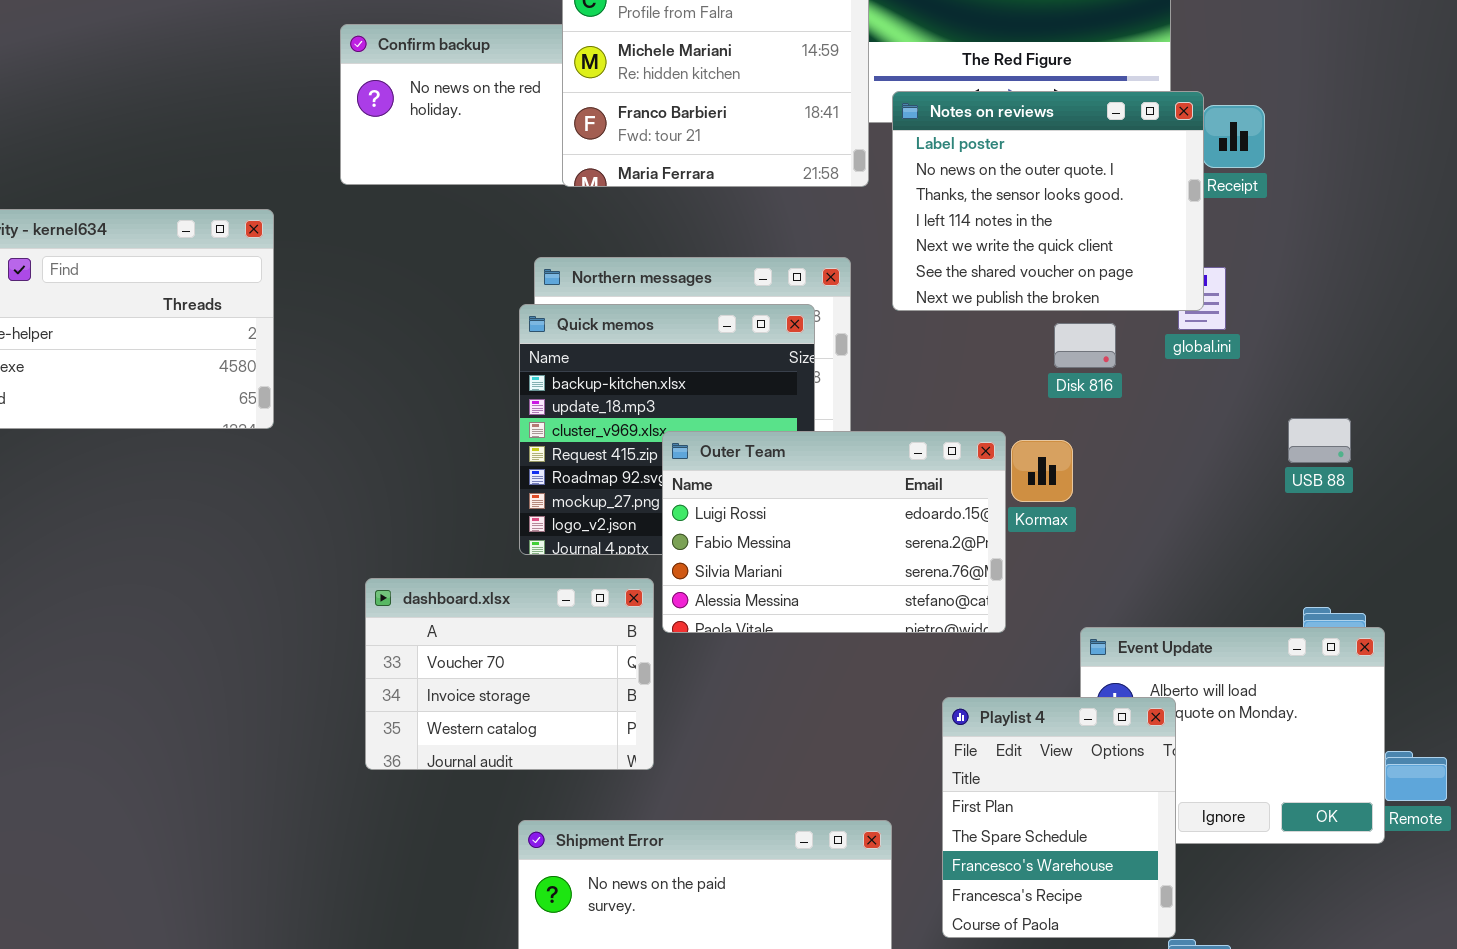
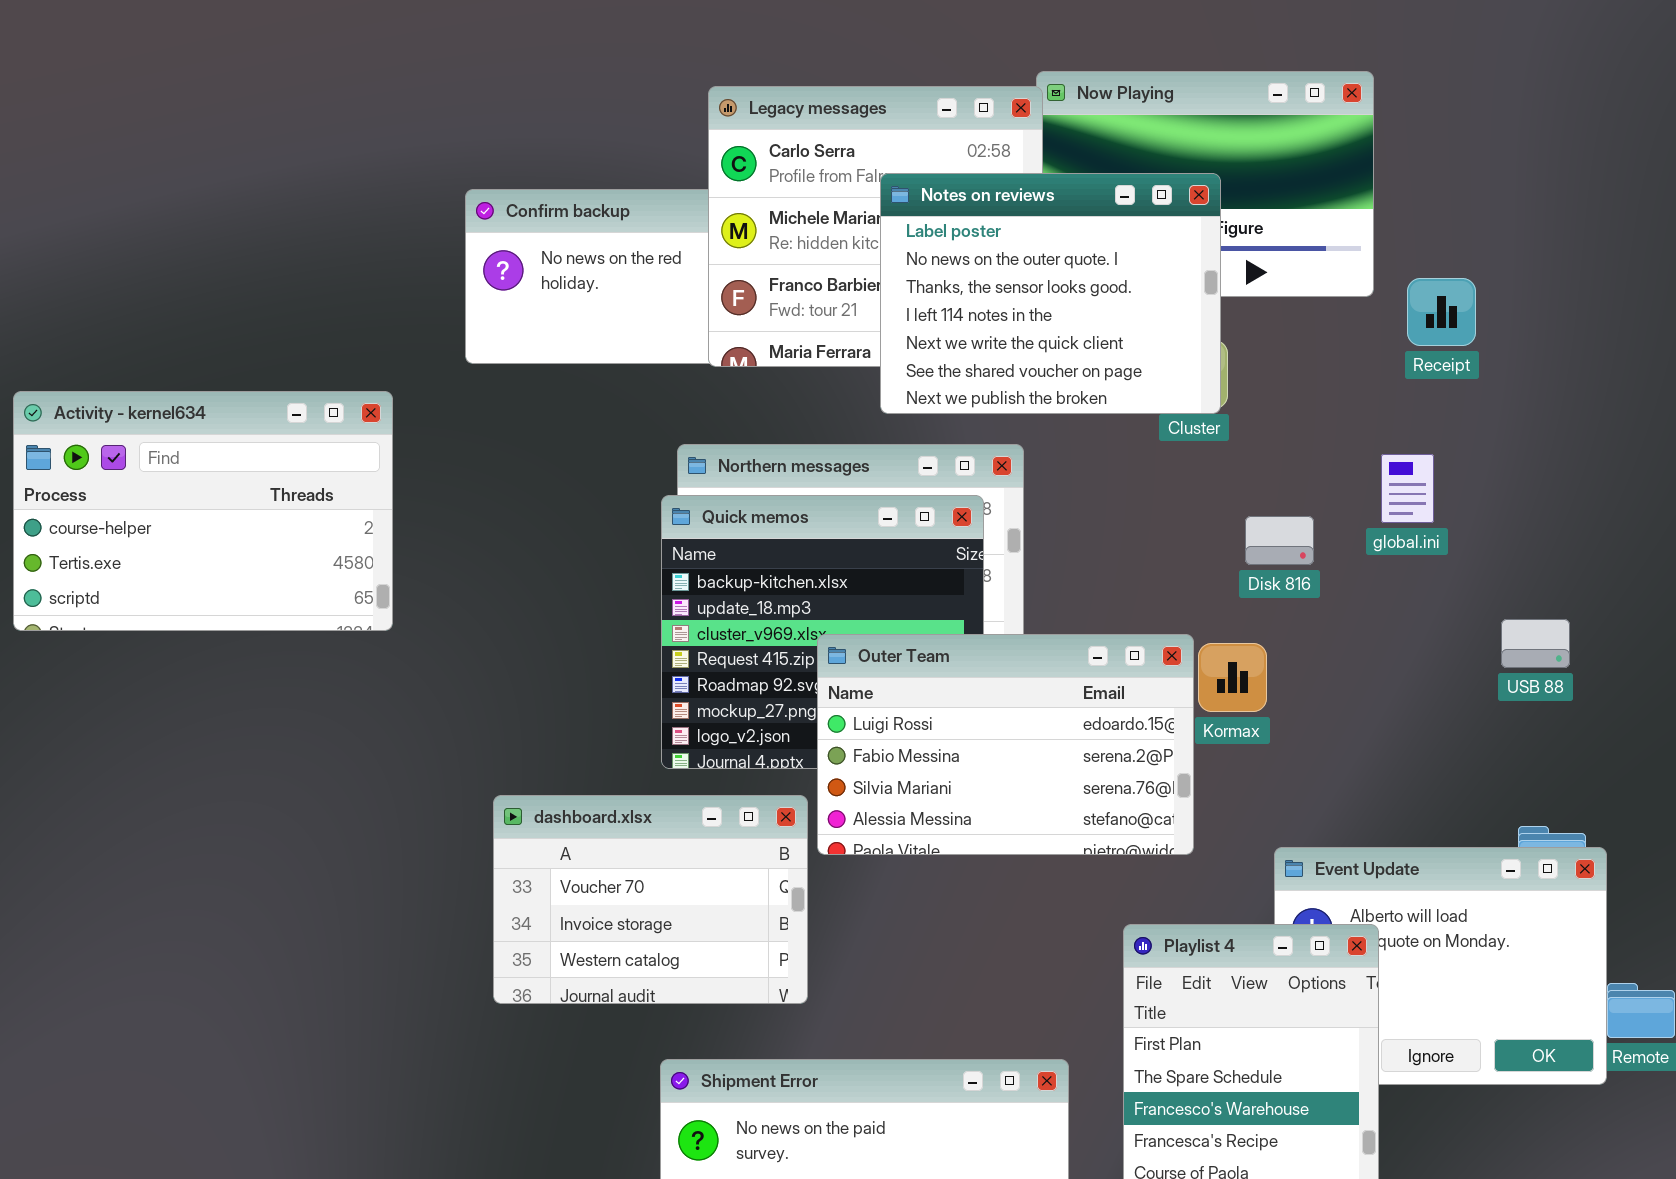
Notes on reviews: [892,91,1204,311] -> [880,173,1221,414], moved

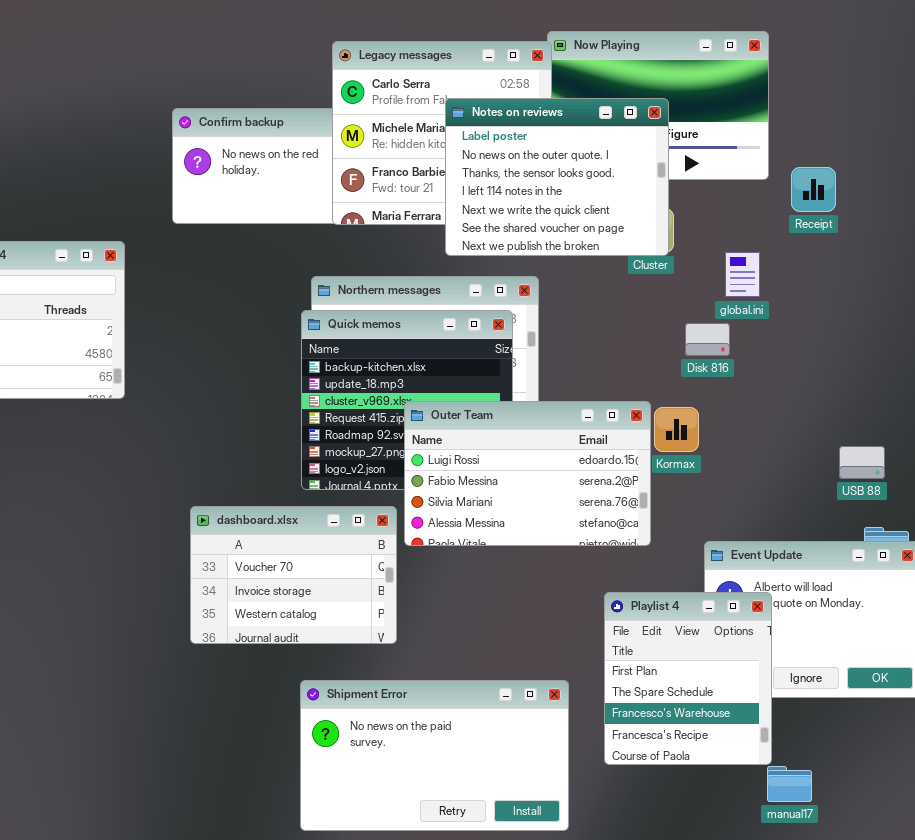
global.ini: [1381,454,1434,523] -> [725,252,760,297], moved
USB 88: [1501,619,1570,668] -> [839,446,885,479], moved

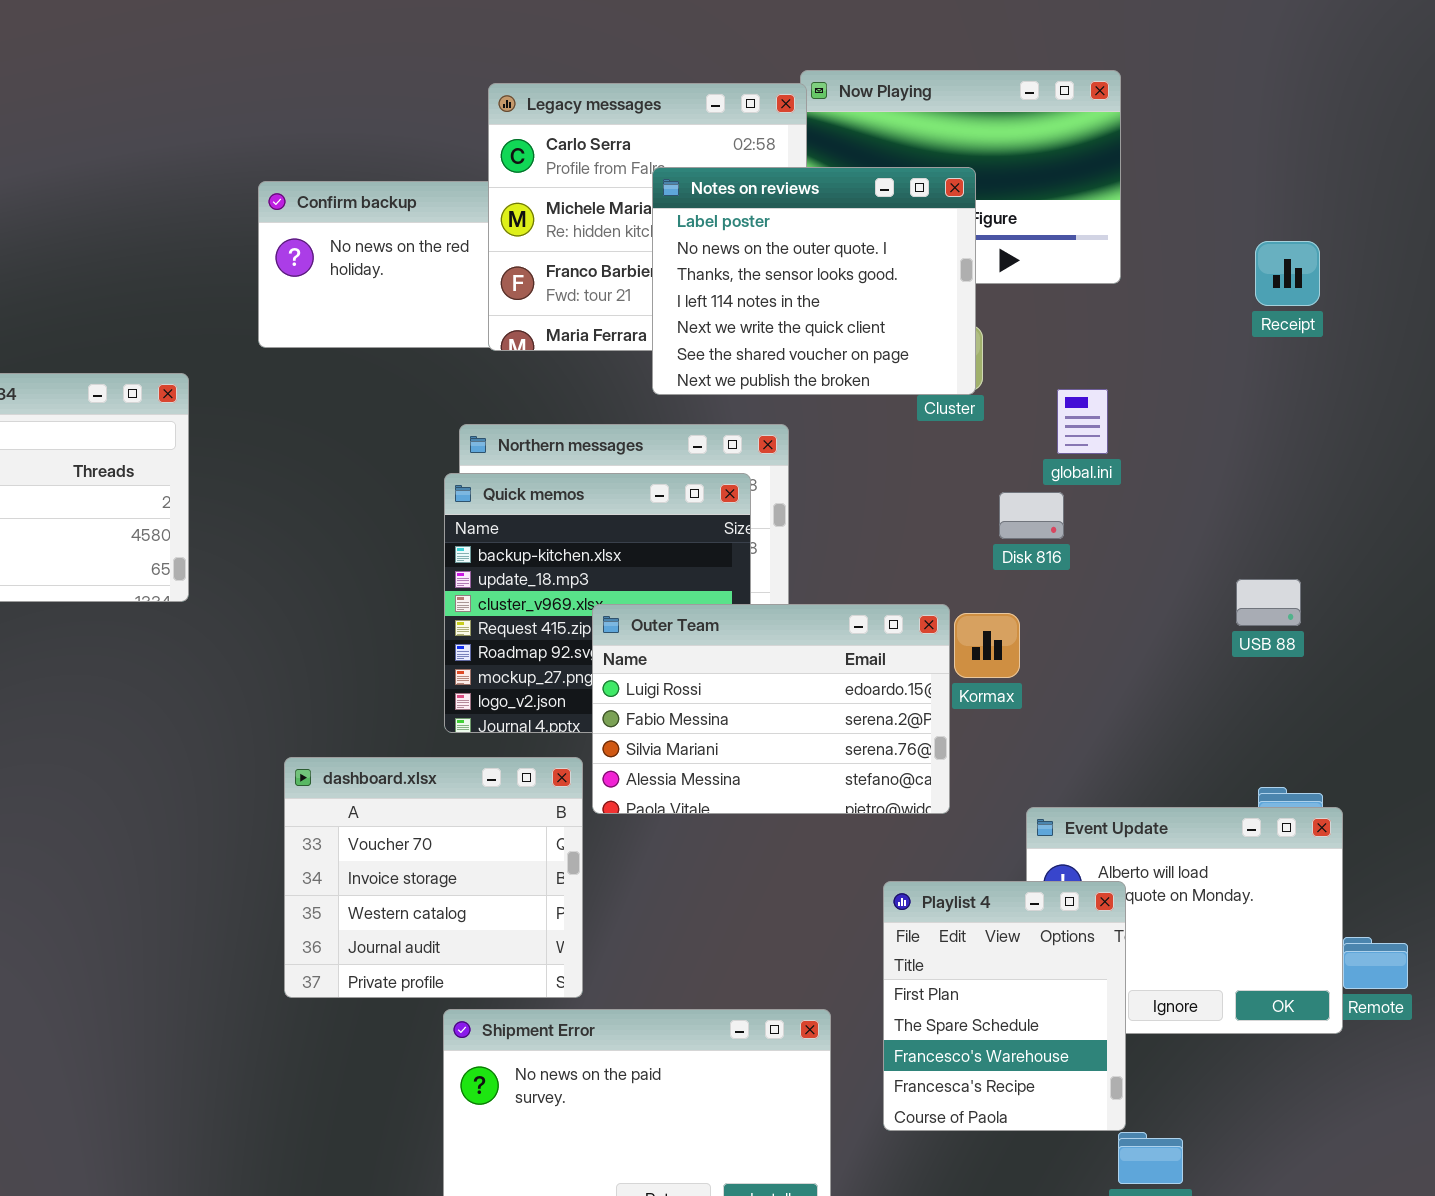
Receipt: [791,167,836,212] -> [1255,241,1320,306], moved
USB 88: [839,446,885,479] -> [1236,579,1301,626], moved
dashboard.xlsx: [190,506,397,644] -> [284,757,583,998], resized

